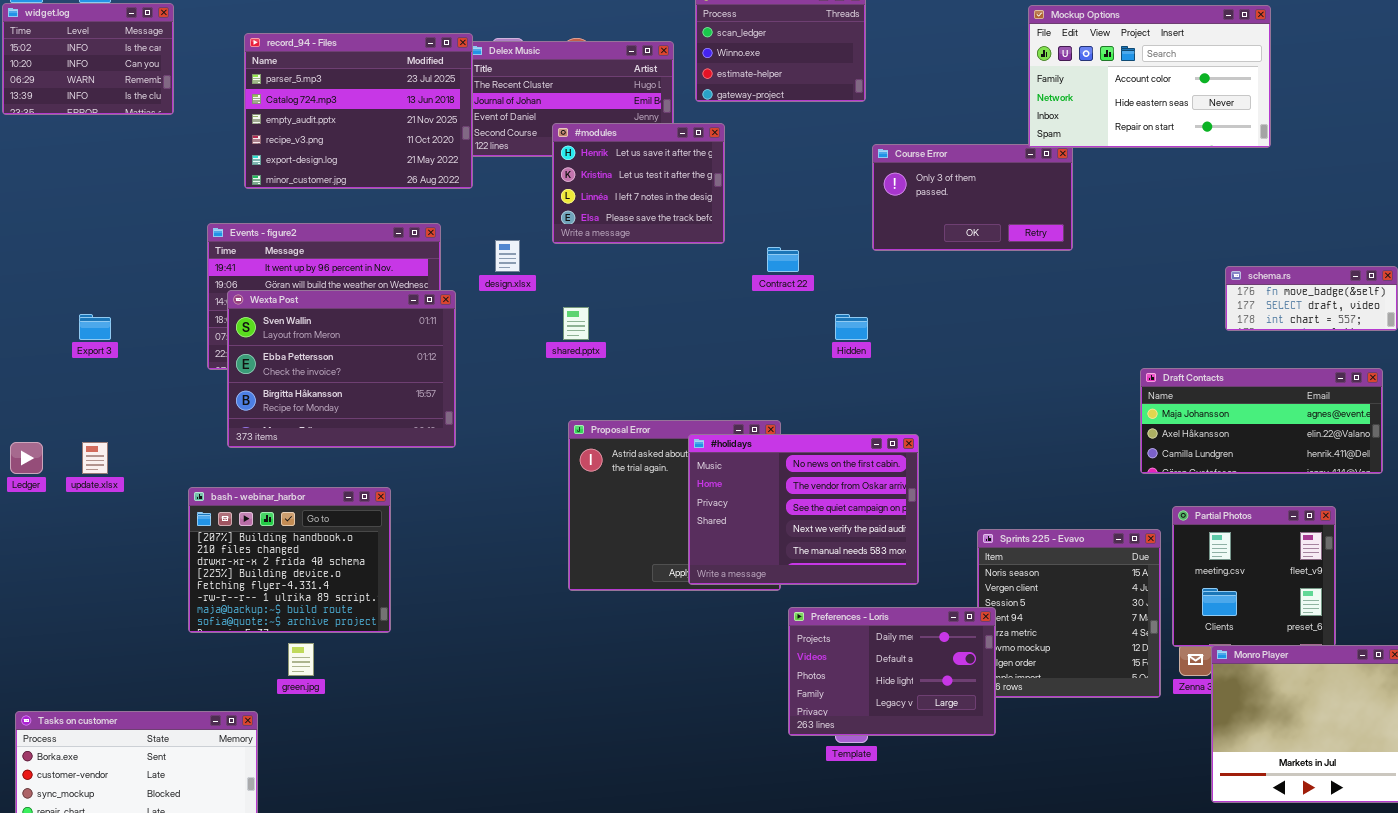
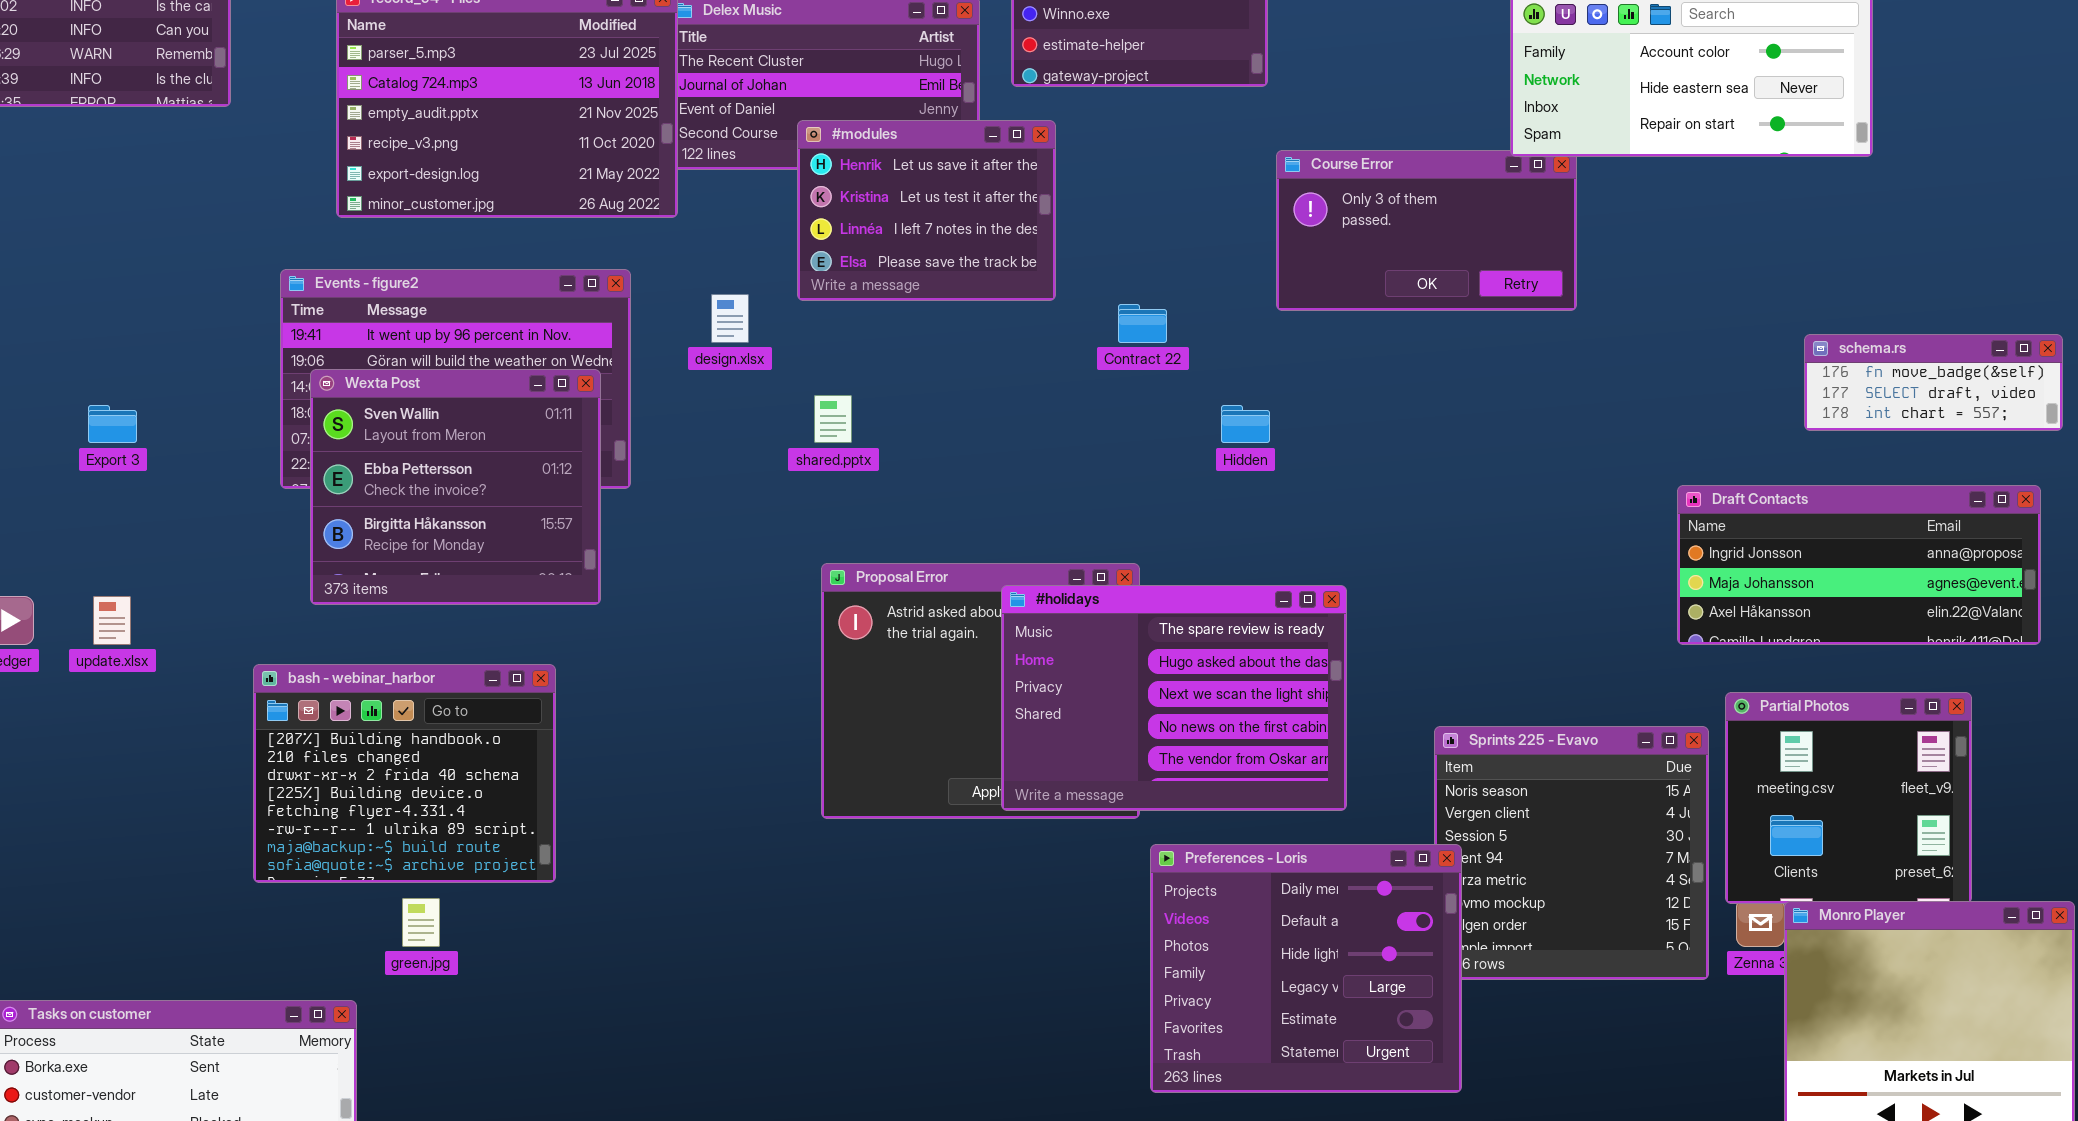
Wexta Post: [227,290,456,448] -> [310,369,601,605], resized
Draft Contacts: [1140,368,1383,474] -> [1677,485,2041,645], scrolled up 1 row
#holidays: [688,434,919,585] -> [1001,585,1347,811], scrolled up 3 rows
Preferences - Loris: [788,607,996,736] -> [1150,844,1462,1093], resized

